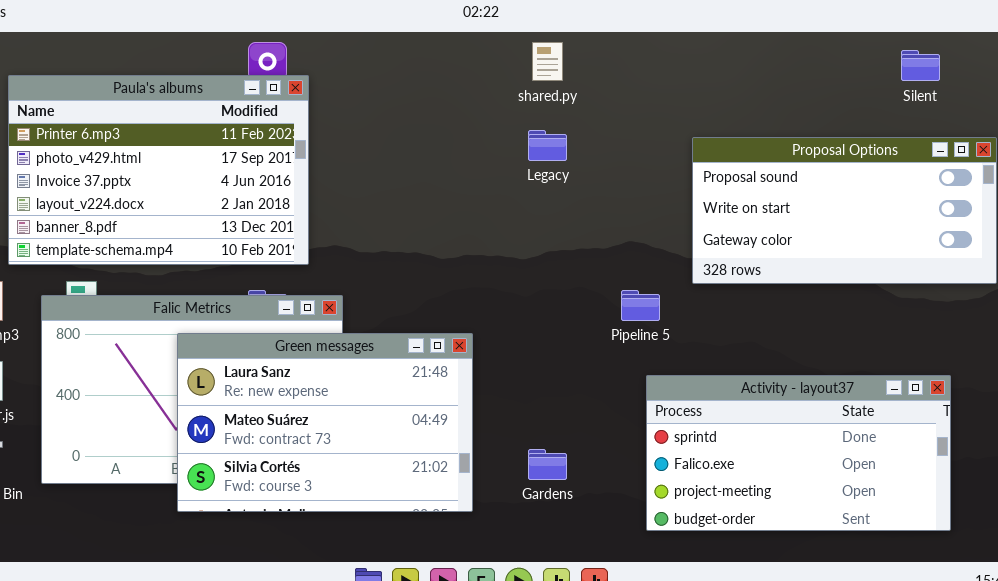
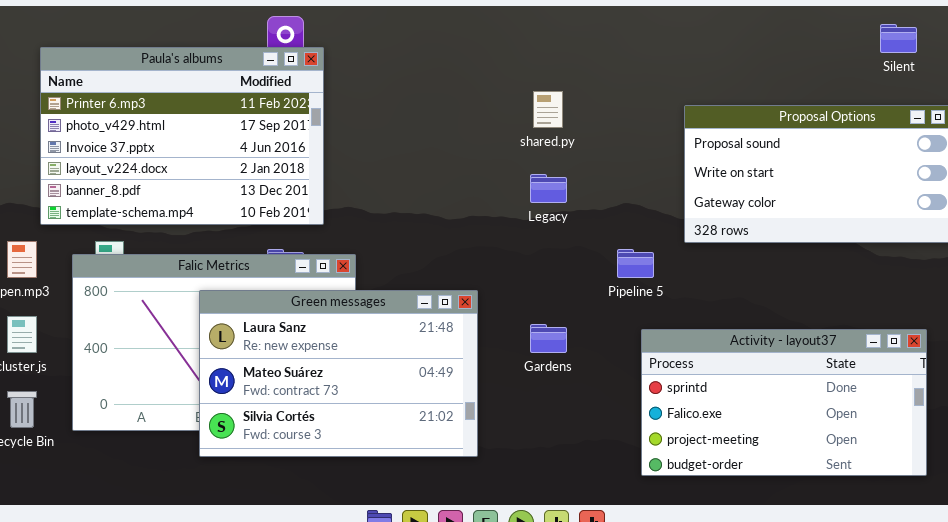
shared.py: [532,42,563,81] -> [533,91,563,128], moved
Legacy: [528,130,567,161] -> [530,174,567,203], moved
Gardens: [528,449,567,480] -> [530,324,567,353], moved

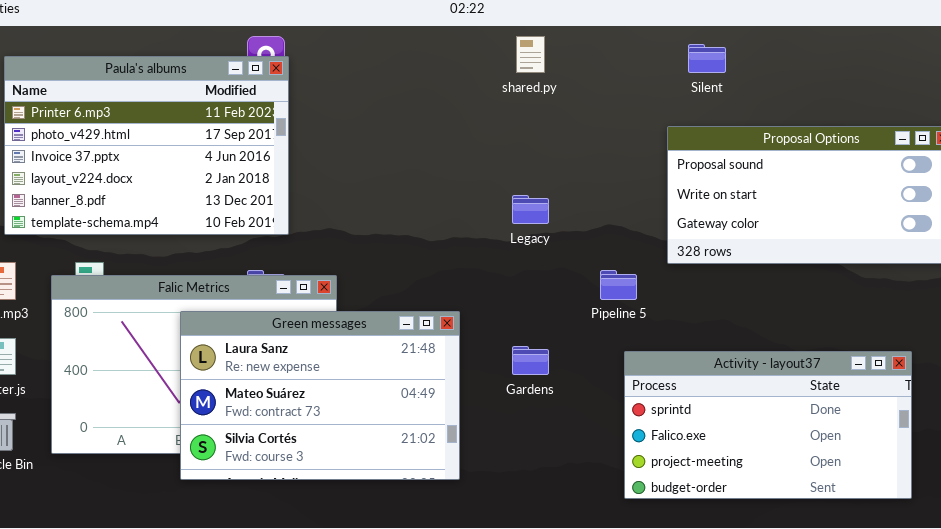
Silent: [880,24,917,53] -> [688,44,726,73], moved
Paula's albums: [40,47,324,225] -> [4,56,289,235], moved
shared.py: [533,91,563,128] -> [516,36,545,73], moved

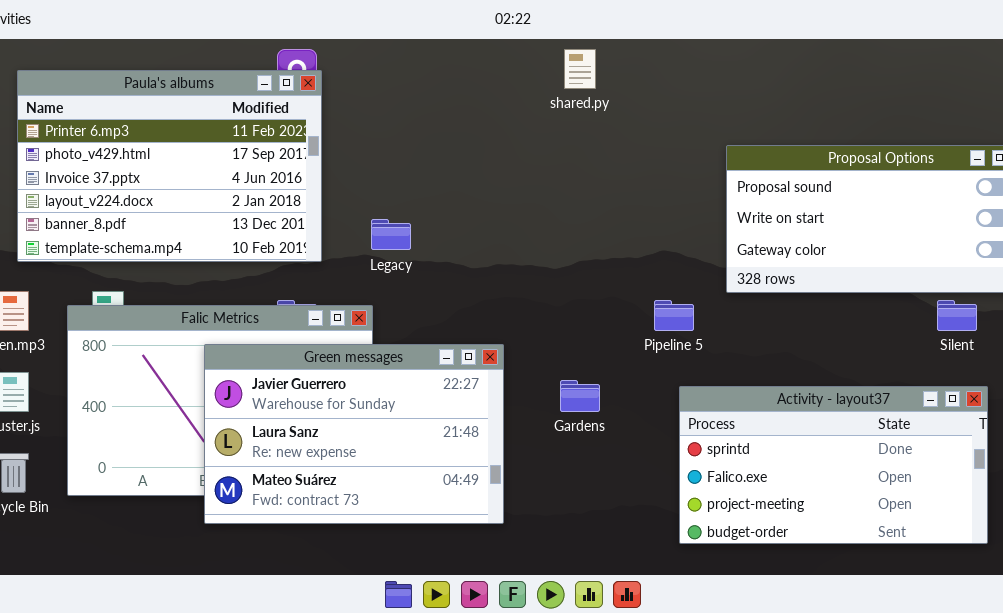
Silent: [688,44,726,73] -> [937,300,977,331], moved
Legacy: [512,195,549,224] -> [371,219,411,250], moved
Green messages: [180,311,460,480] -> [204,344,504,524], scrolled up 1 row

